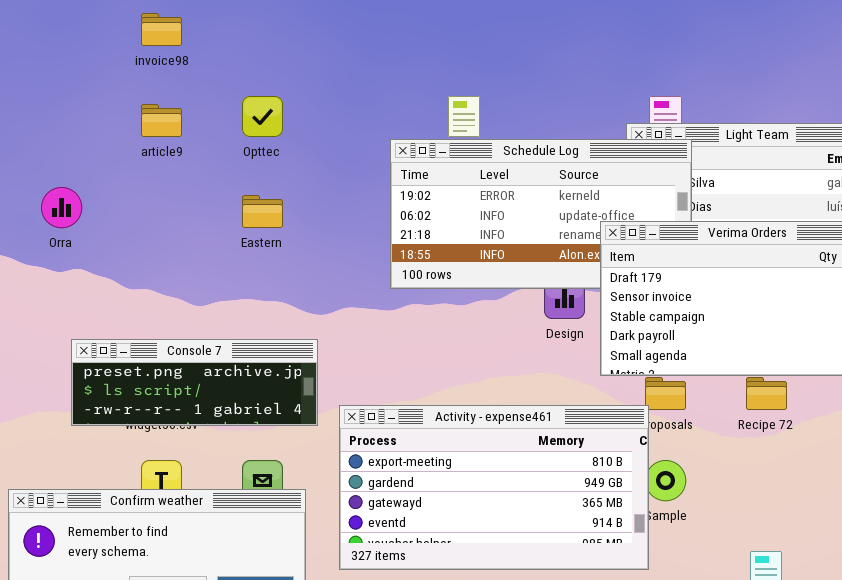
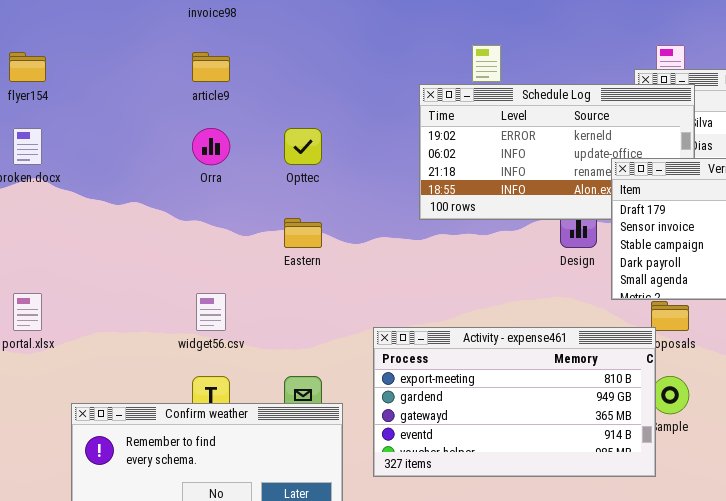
Opttec: [242,96,283,137] -> [284,128,322,165], moved
Orra: [41,187,82,228] -> [192,128,230,165], moved
Eastern: [242,195,283,228] -> [284,218,322,248], moved
Console 7: [71,339,318,426] -> none, closed

